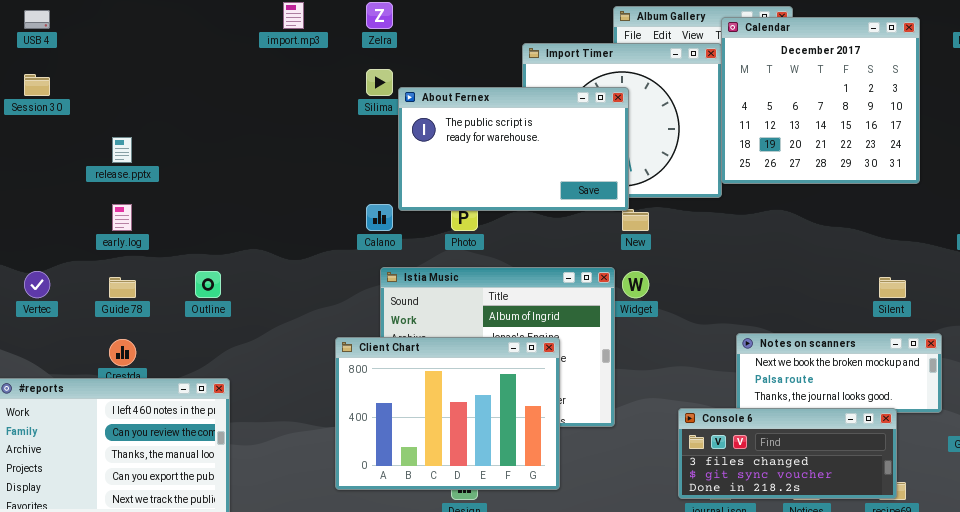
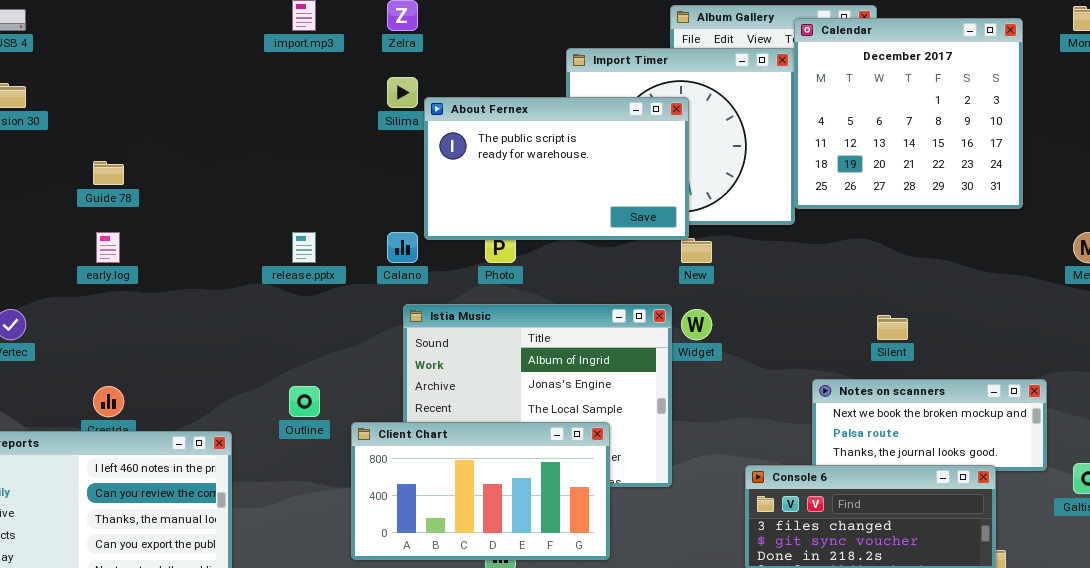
release.pptx: [112,137,132,163] -> [292,232,316,263], moved
Outline: [195,271,221,298] -> [289,386,320,417], moved
Guide 78: [109,277,136,298] -> [93,161,124,185], moved
Silent: [879,277,906,298] -> [877,315,908,340], moved
Client Chart: [335,337,560,490] -> [351,422,610,560], resized

